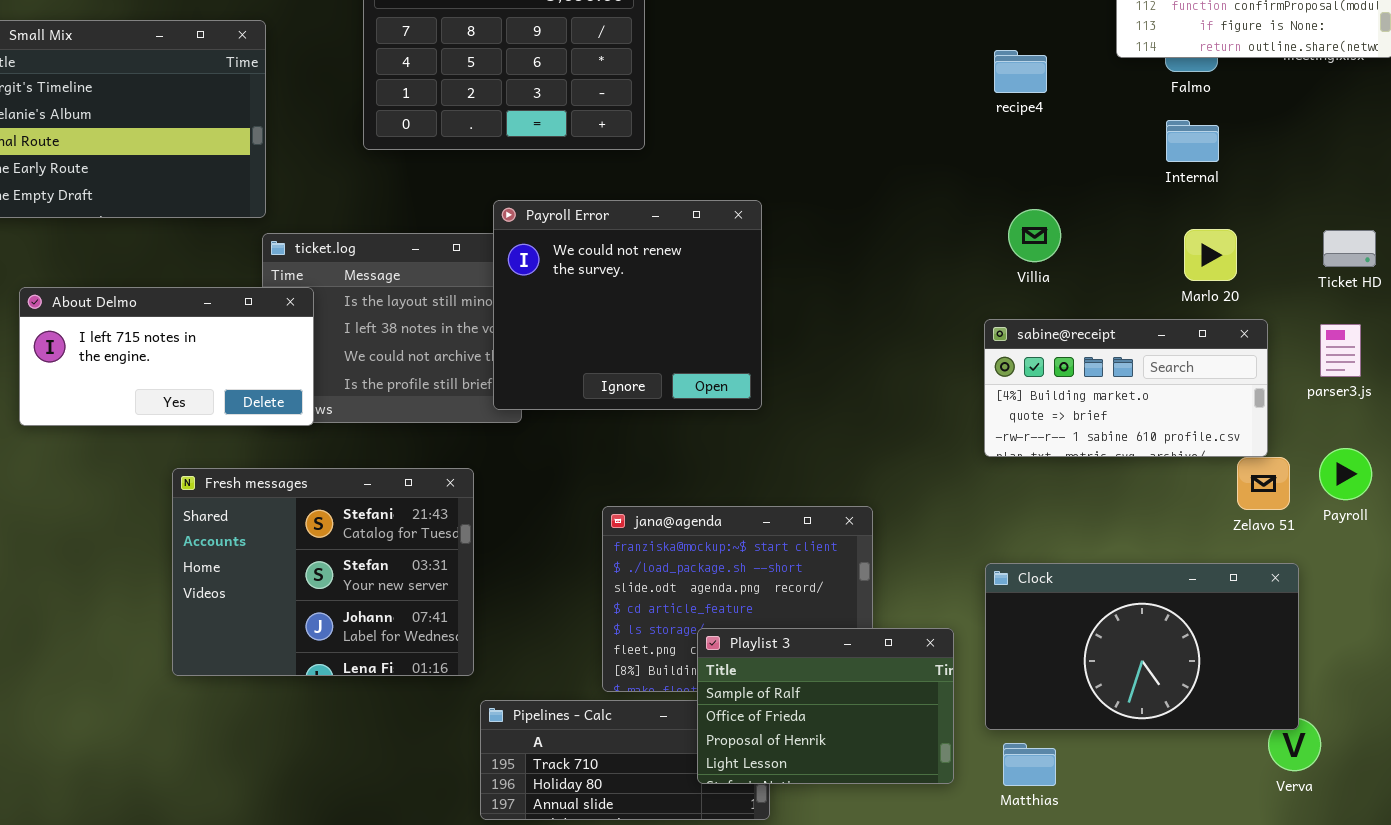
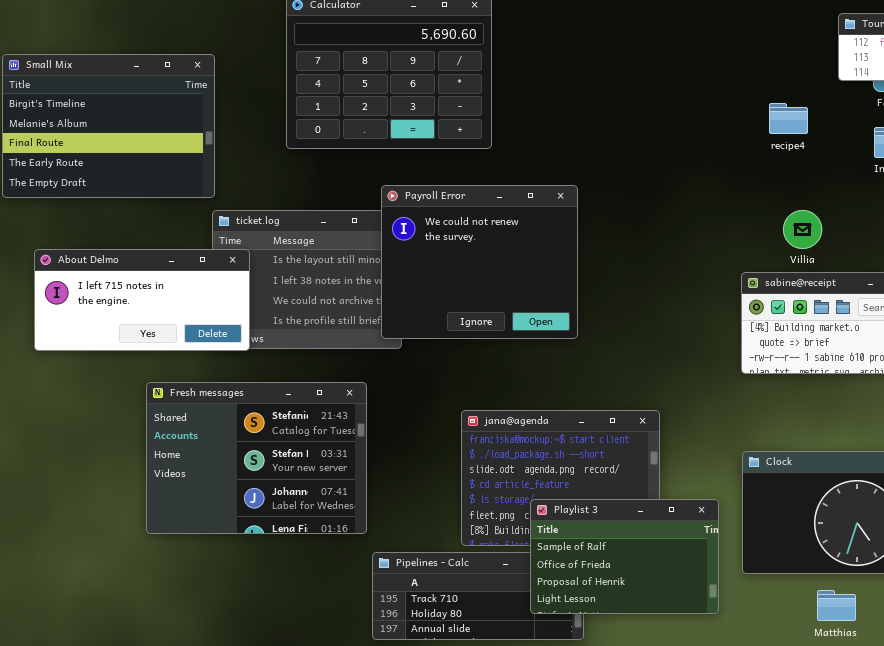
recipe4: [994,50,1047,93] -> [769,103,808,134], moved
Villia: [1008,209,1061,262] -> [783,210,822,249], moved
Matthias: [1003,743,1056,786] -> [817,590,856,621], moved

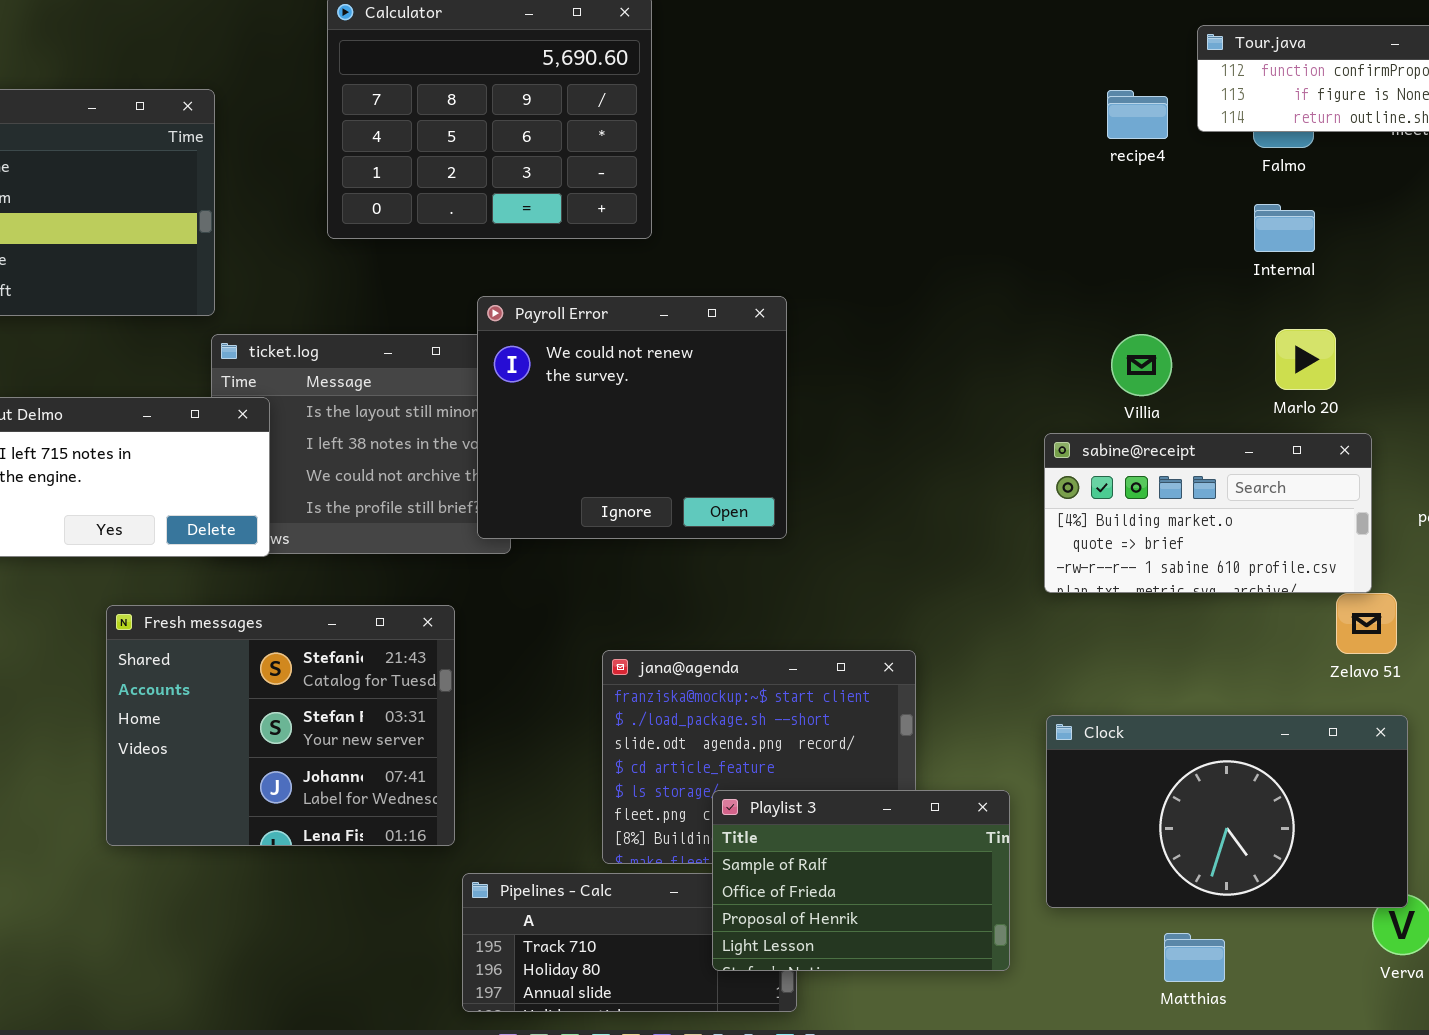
recipe4: [769,103,808,134] -> [1107,90,1168,139], moved

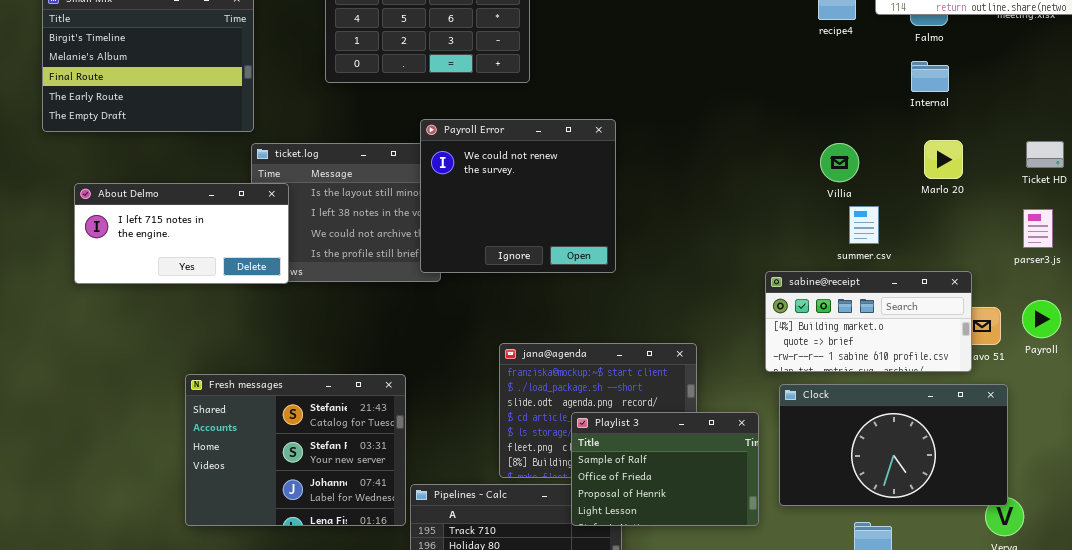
sabine@receipt: [1044,433,1372,593] -> [765,271,972,372], moved
Fresh messages: [106,605,455,846] -> [185,374,406,526], moved
Playlist 3: [712,790,1010,971] -> [571,412,759,526], moved

